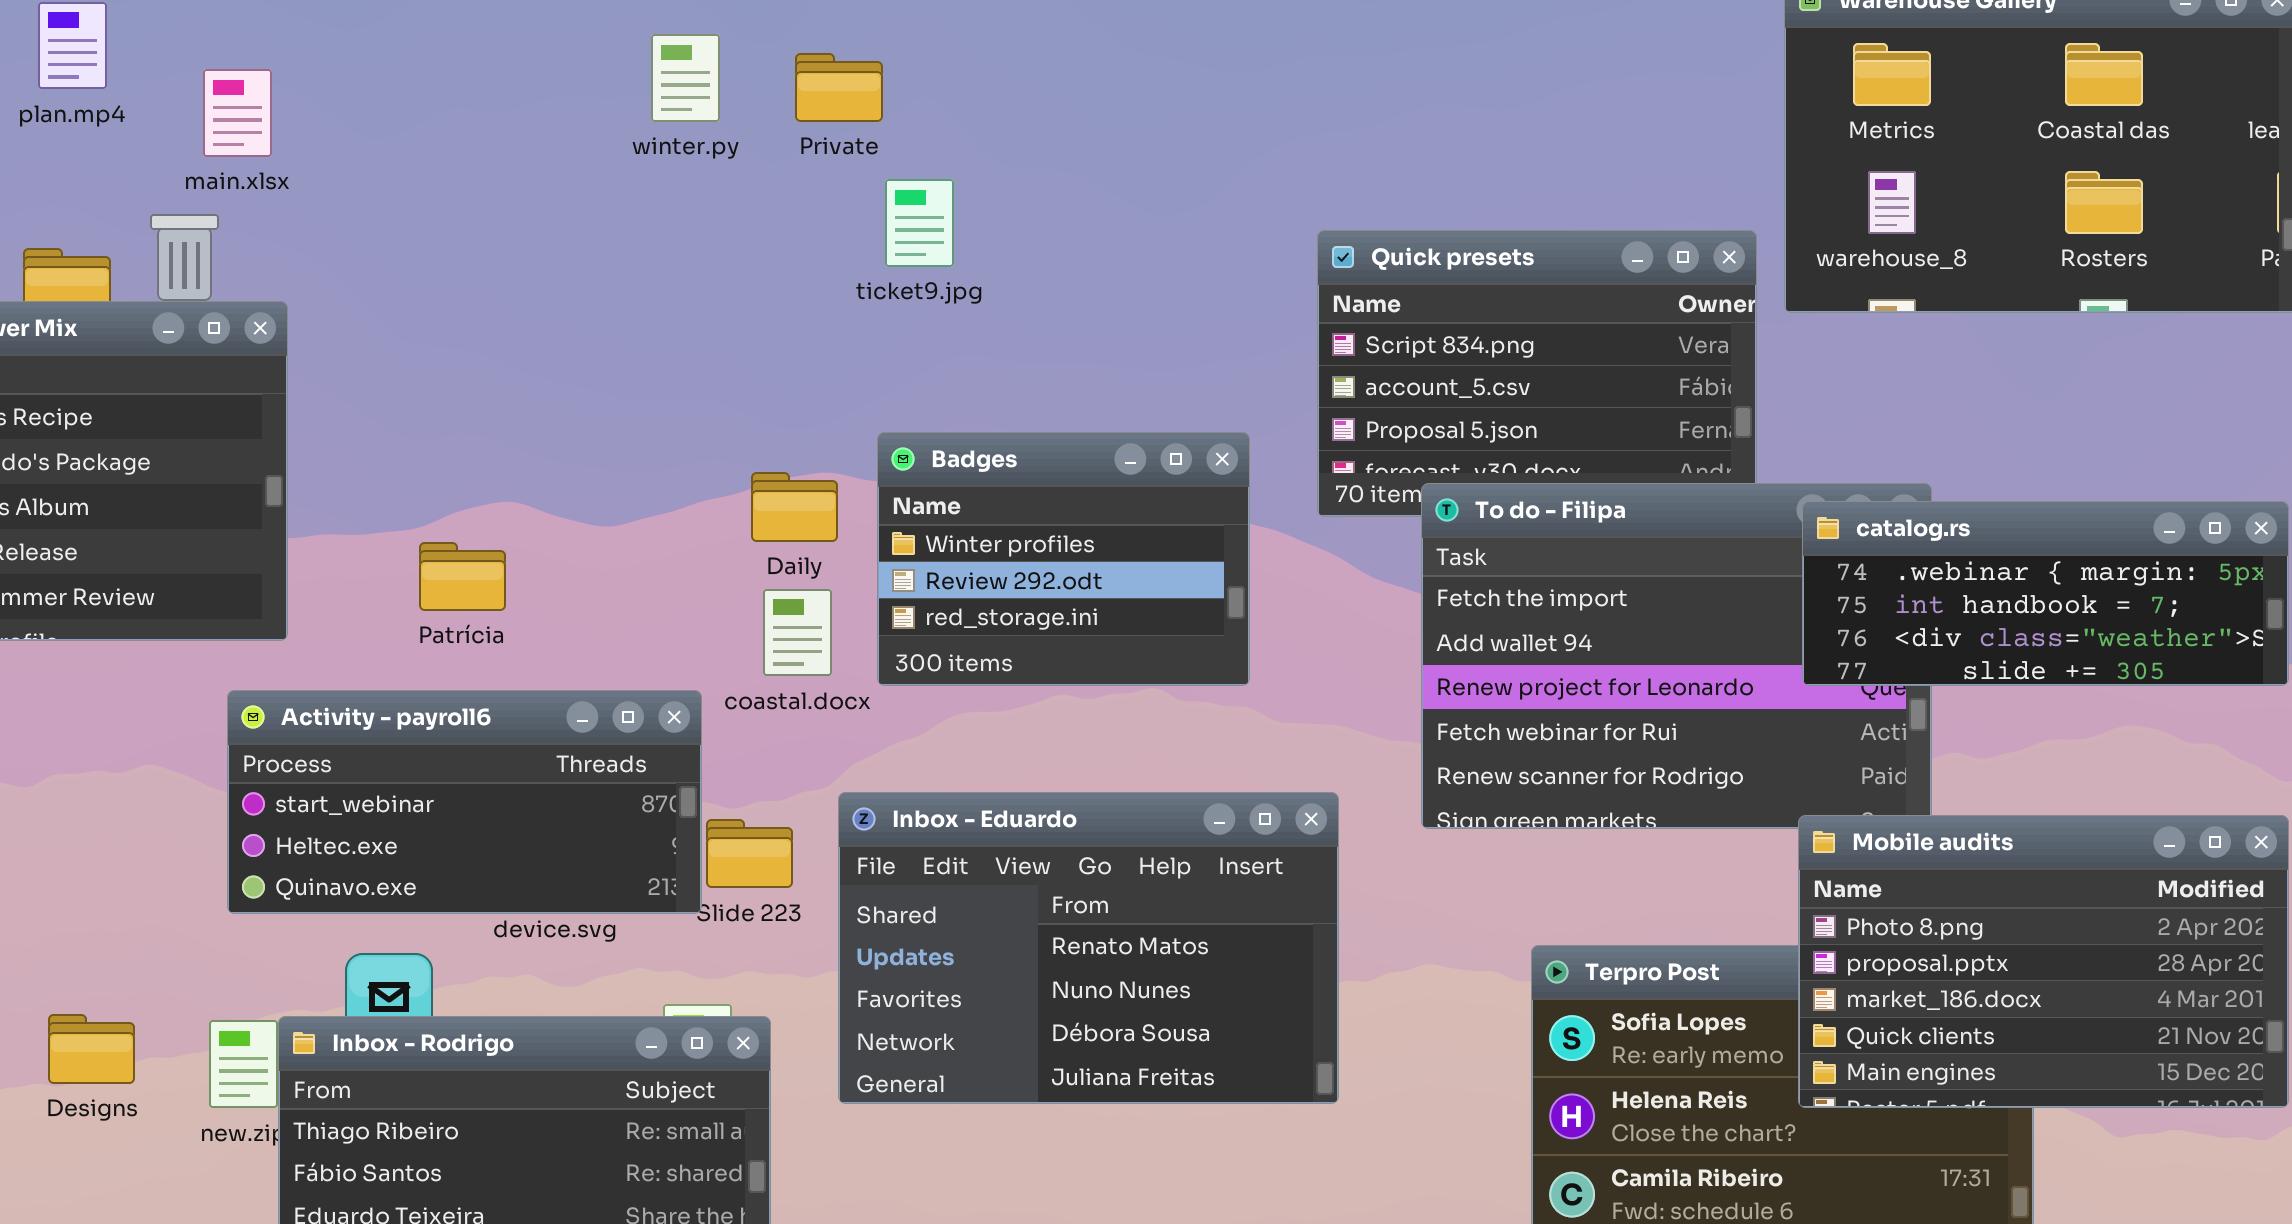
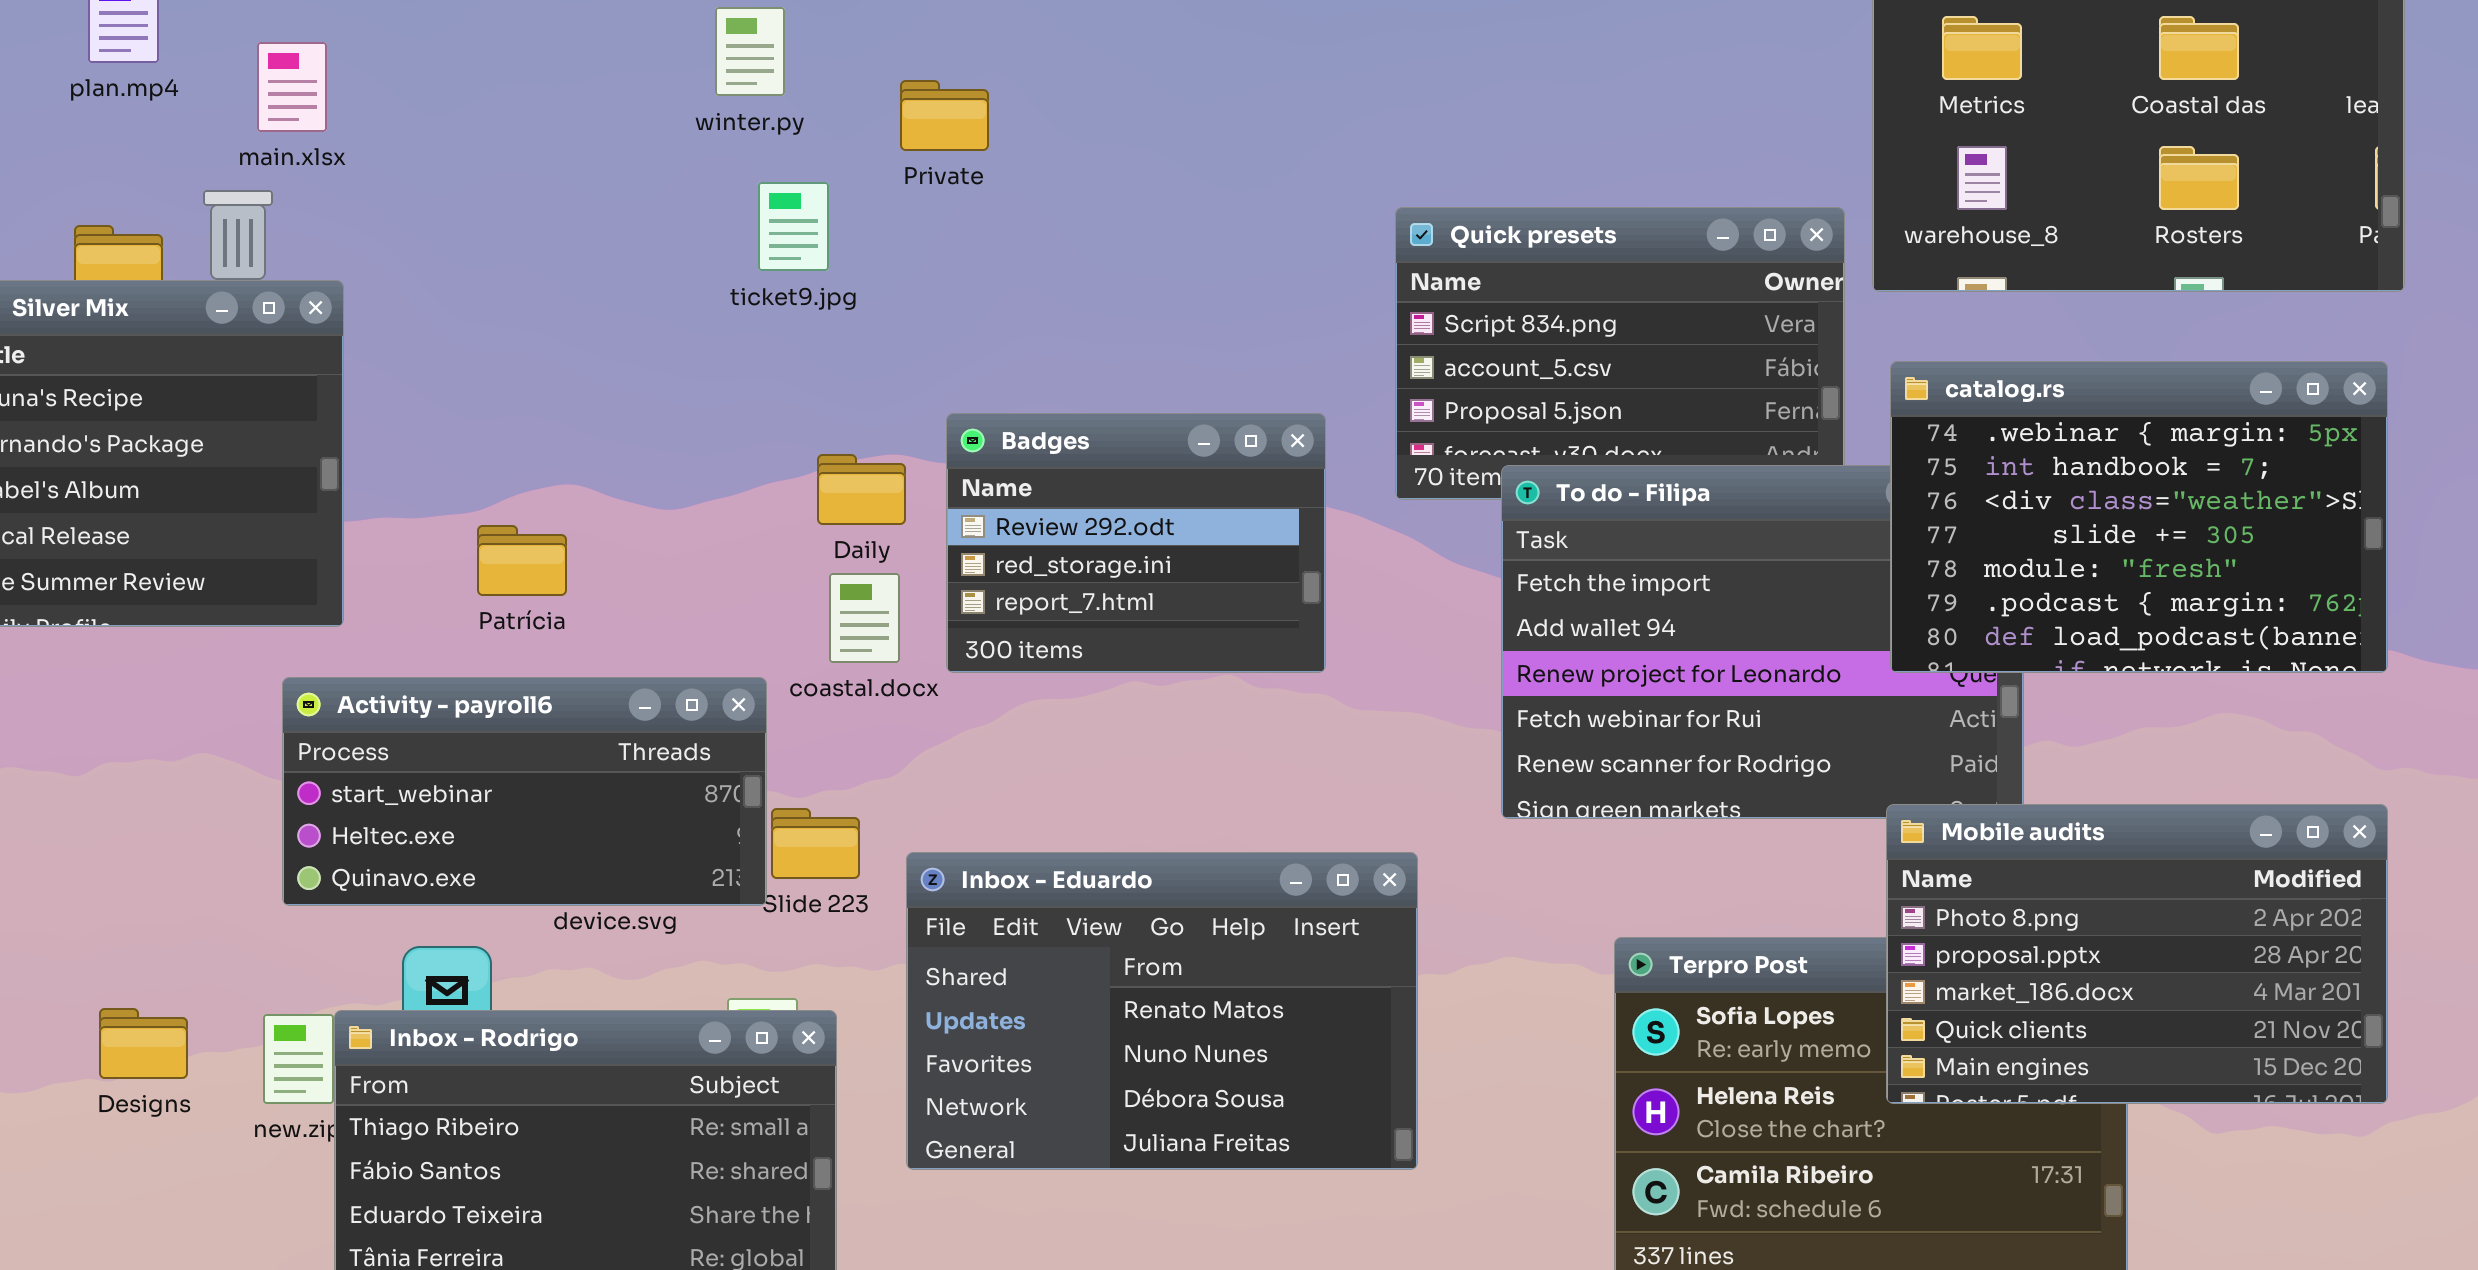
Private: [795,53,883,122] -> [900,80,989,151], moved
ticket9.jpg: [885,179,954,267] -> [758,182,829,271], moved
Badges: [877,432,1250,686] -> [946,413,1326,673], scrolled down 1 row
catalog.rs: [1802,501,2289,686] -> [1890,361,2388,673], resized
Inbox - Eduardo: [838,792,1339,1104] -> [906,852,1418,1170], moved

